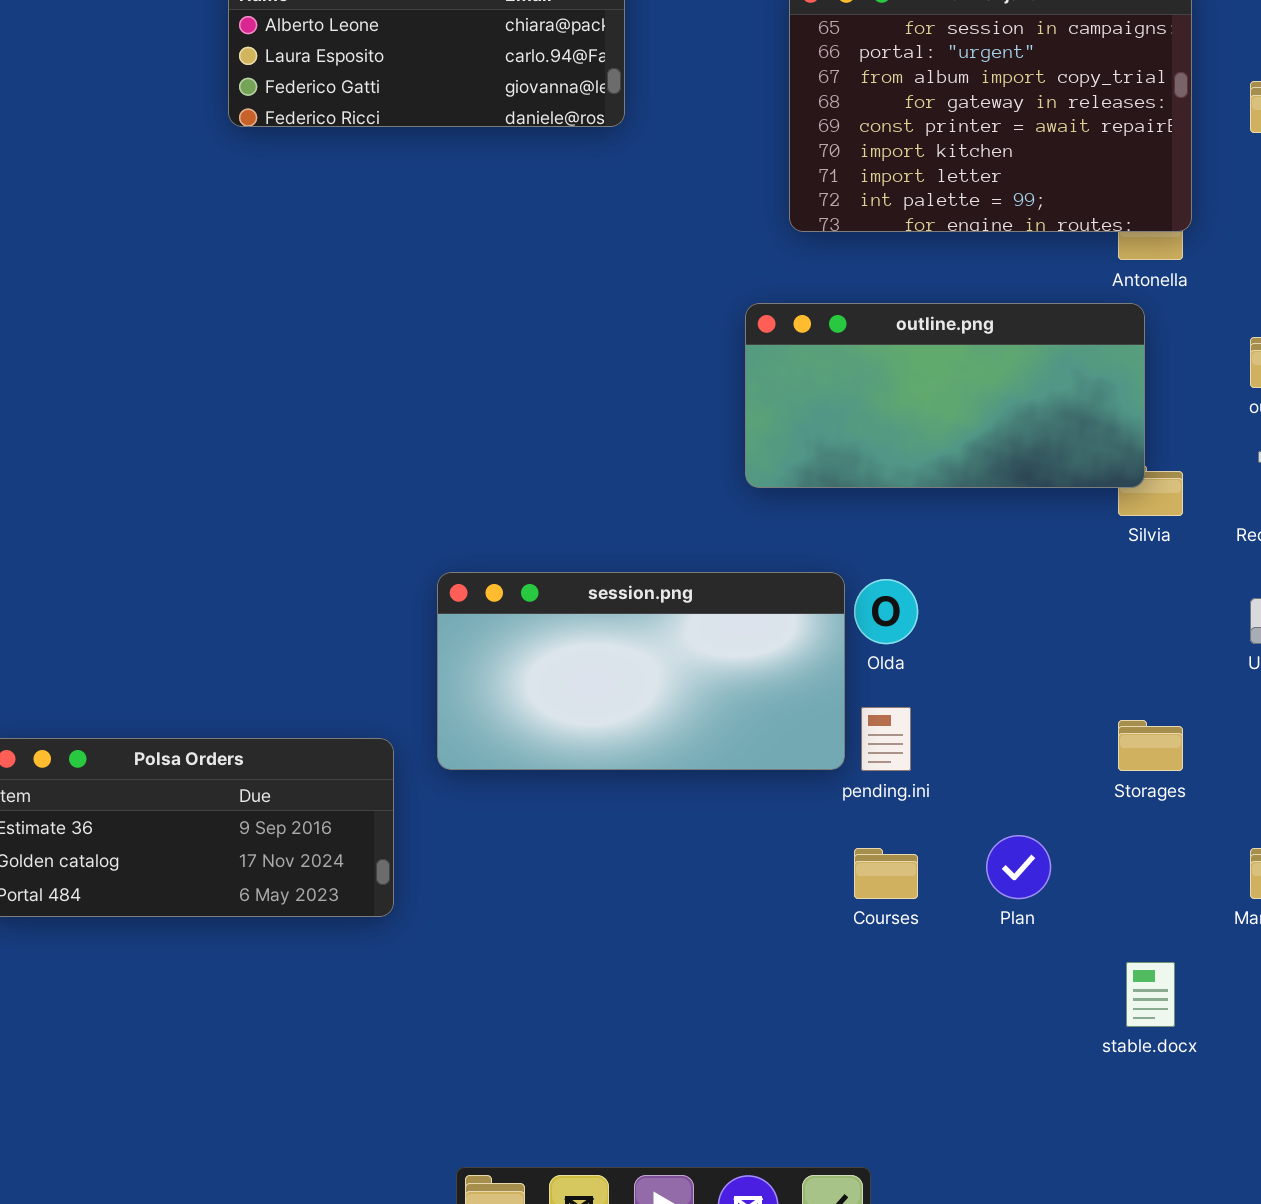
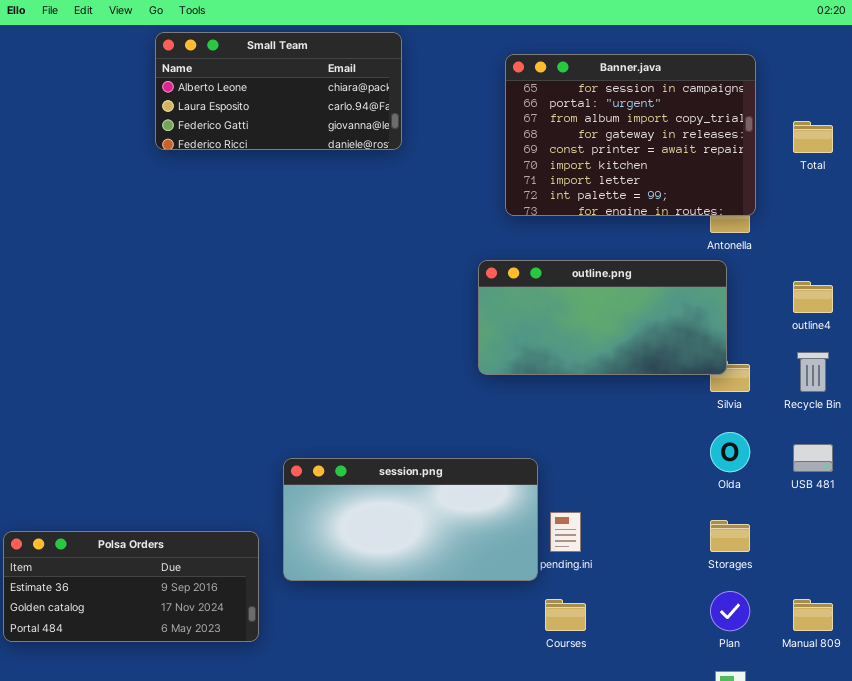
session.png: [437,572,845,770] -> [283,458,538,581], moved
Olda: [854,579,918,644] -> [710,432,750,472], moved
Plan: [986,835,1051,899] -> [710,591,750,631], moved

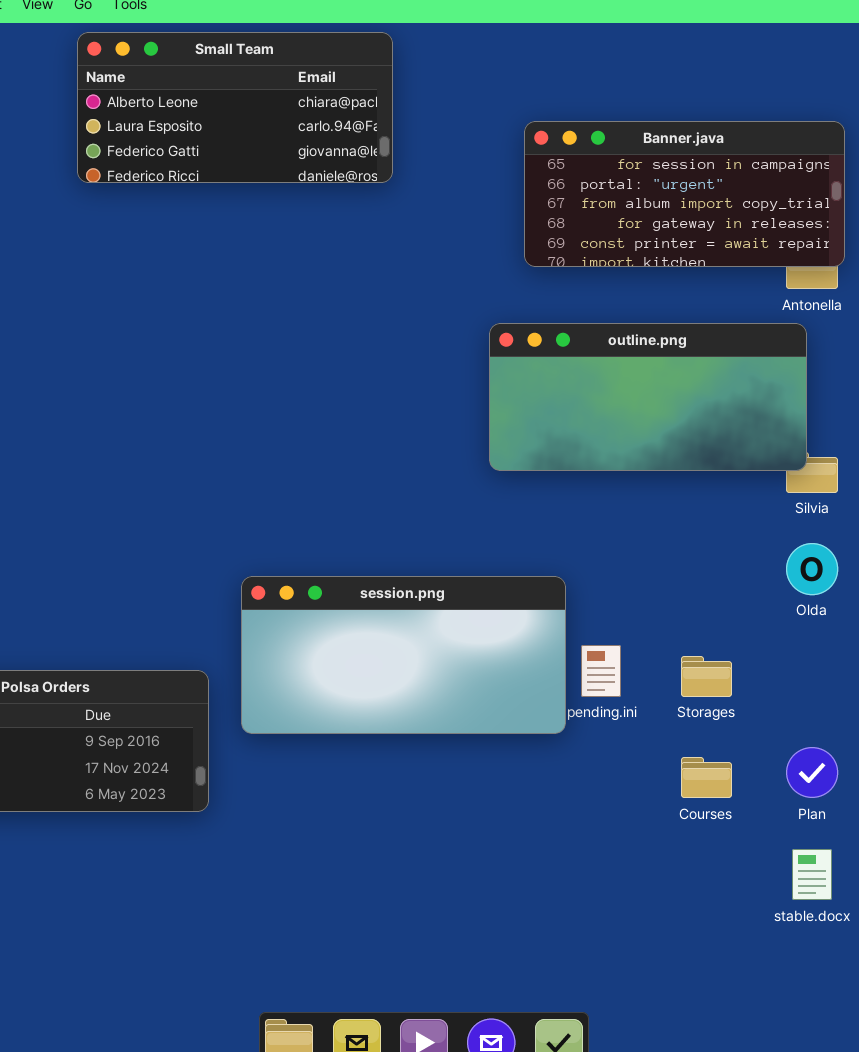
Banner.java: [505,54,756,216] -> [524,121,845,267], resized
Storages: [710,520,750,552] -> [681,656,732,697], moved
Courses: [545,599,586,631] -> [681,757,732,798], moved

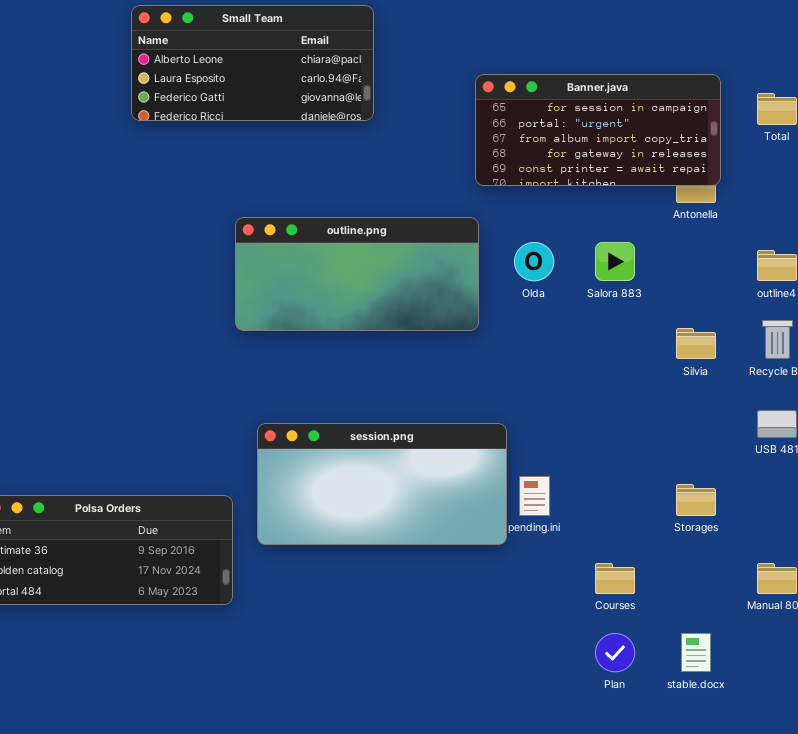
outline.png: [489,323,807,471] -> [235,217,479,331], moved
Olda: [786,543,838,595] -> [514,242,554,281], moved
Storages: [681,656,732,697] -> [676,484,716,516], moved
Plan: [786,747,838,798] -> [595,633,635,672], moved

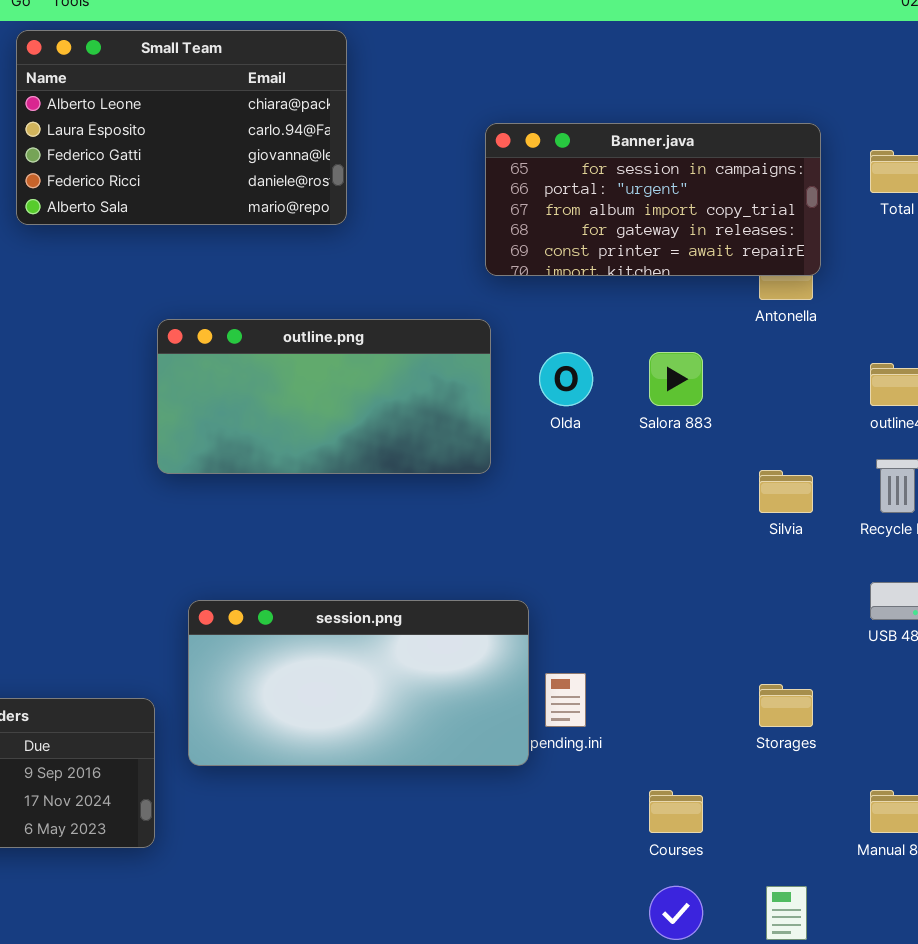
Small Team: [131,5,374,121] -> [16,30,347,225], resized

